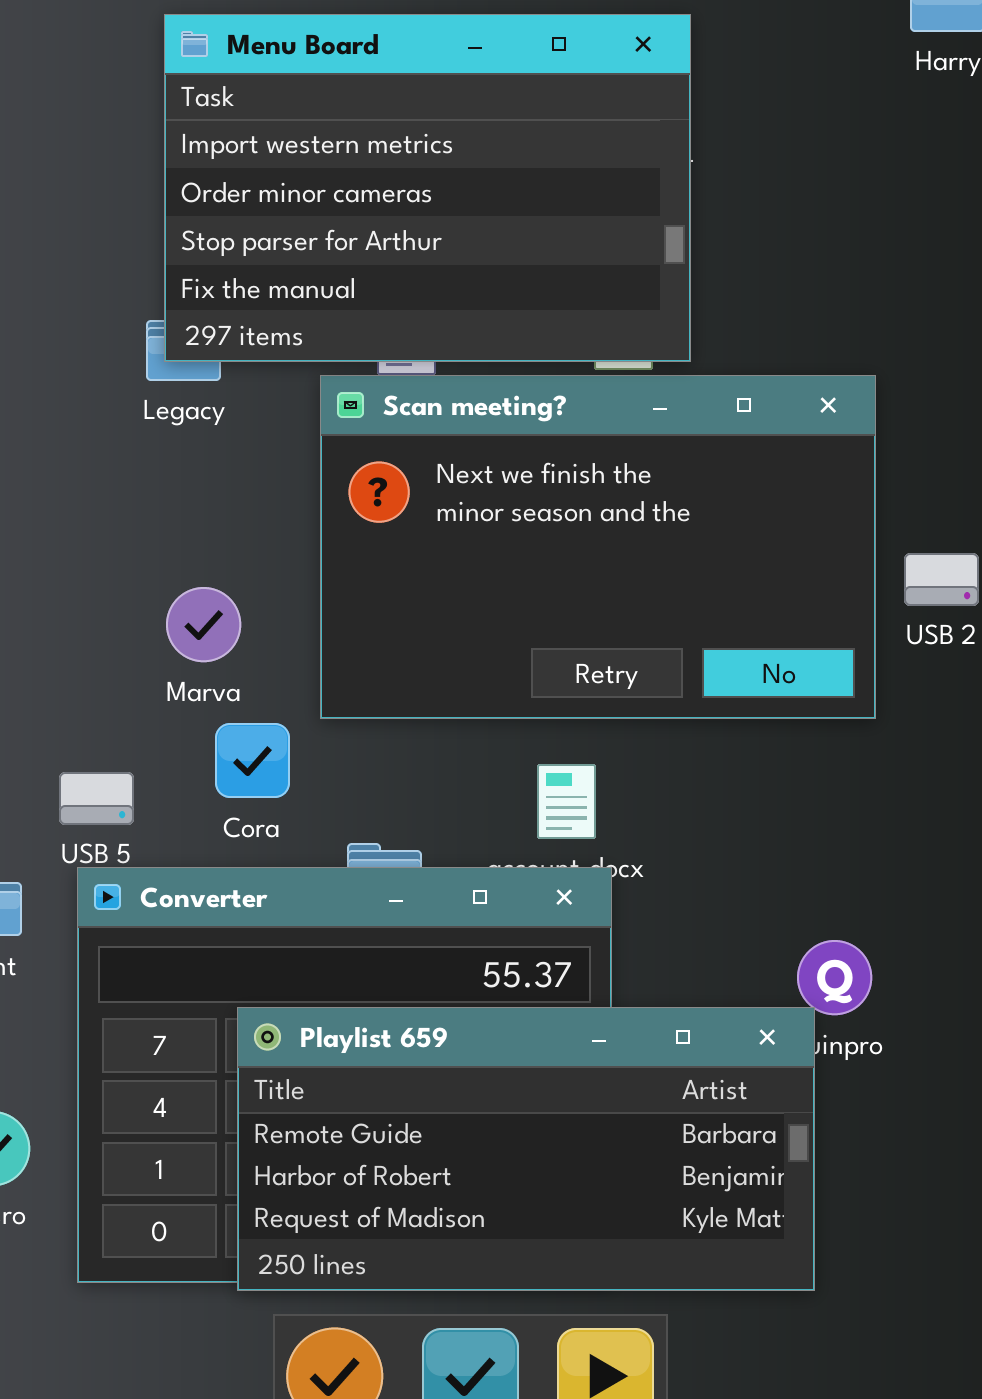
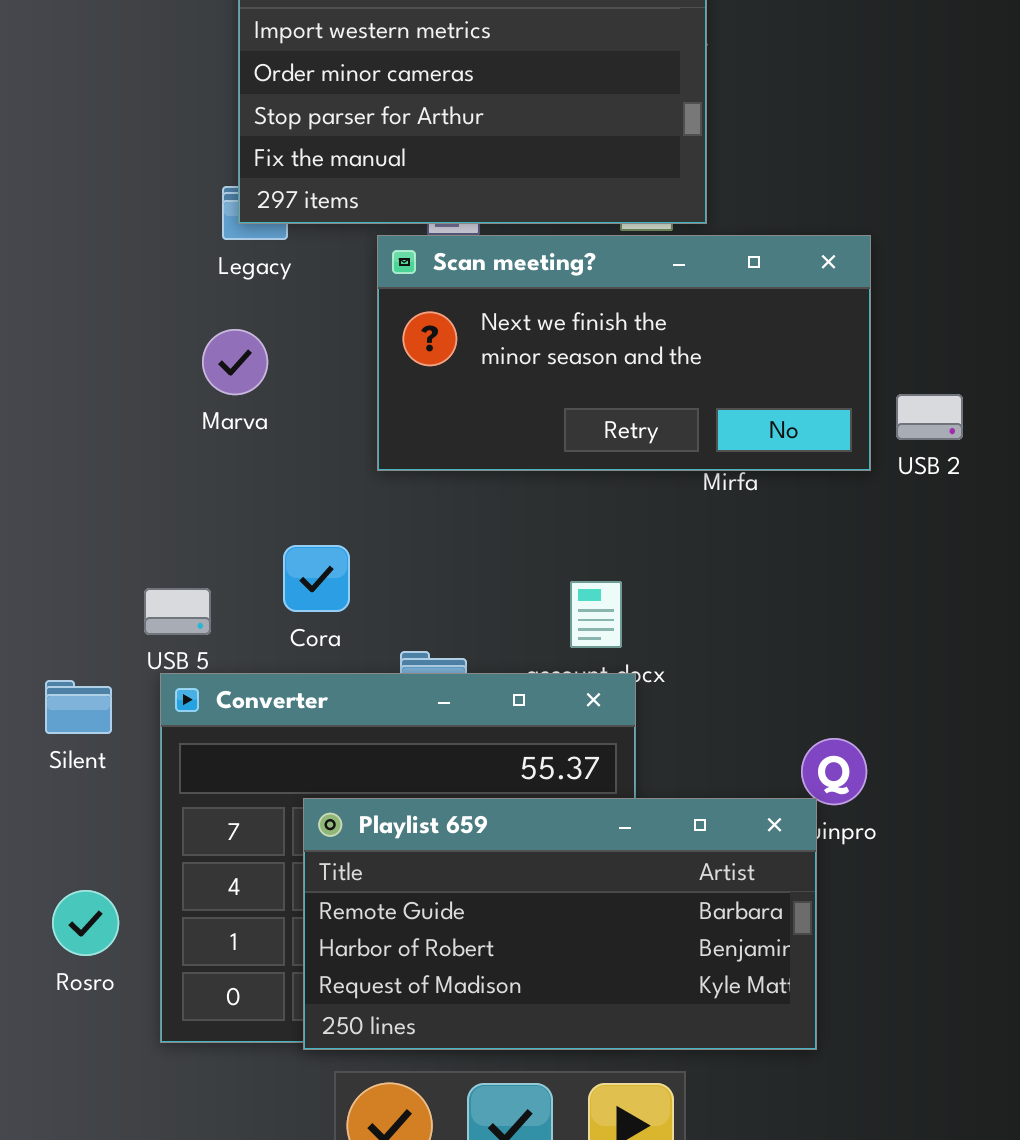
Scan meeting?: [320,375,876,719] -> [377,235,871,471], resized
Marva: [166,587,241,662] -> [202,329,268,395], moved

